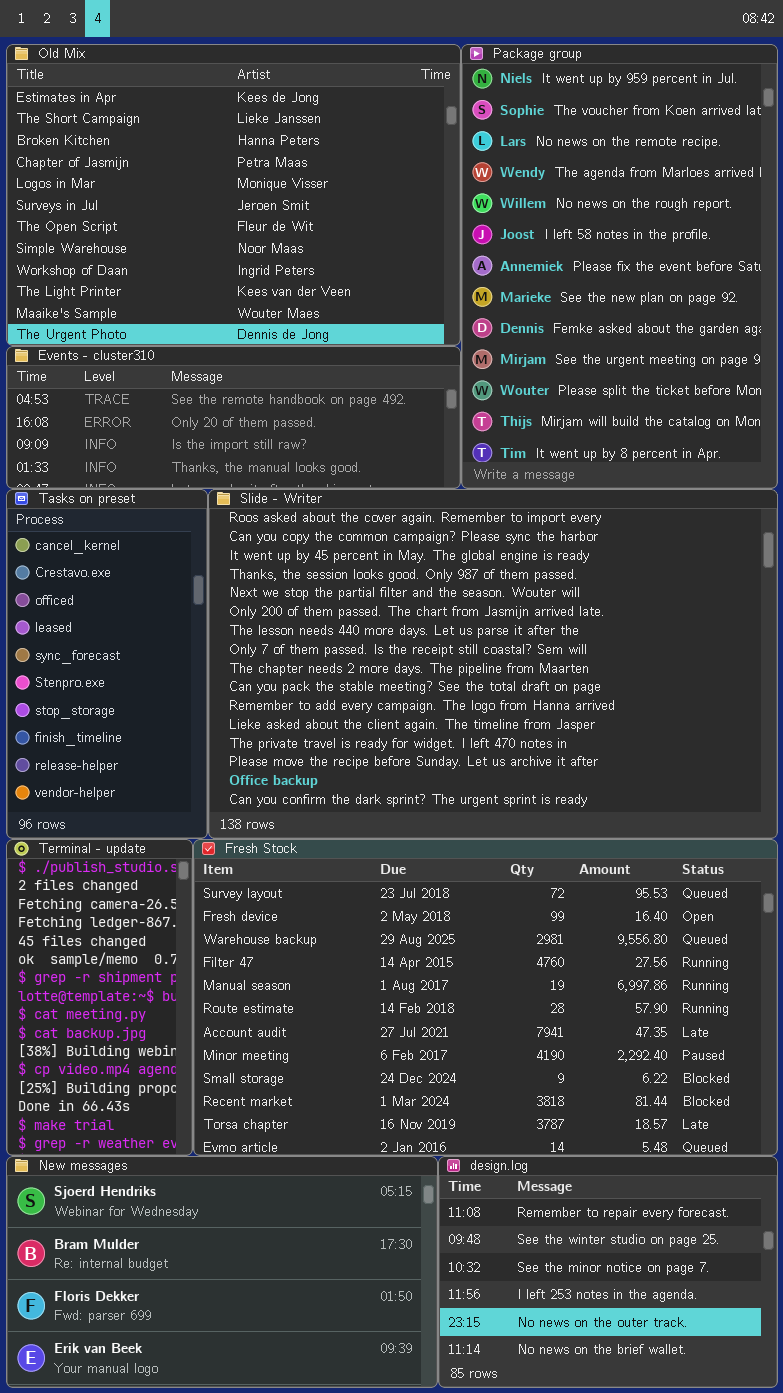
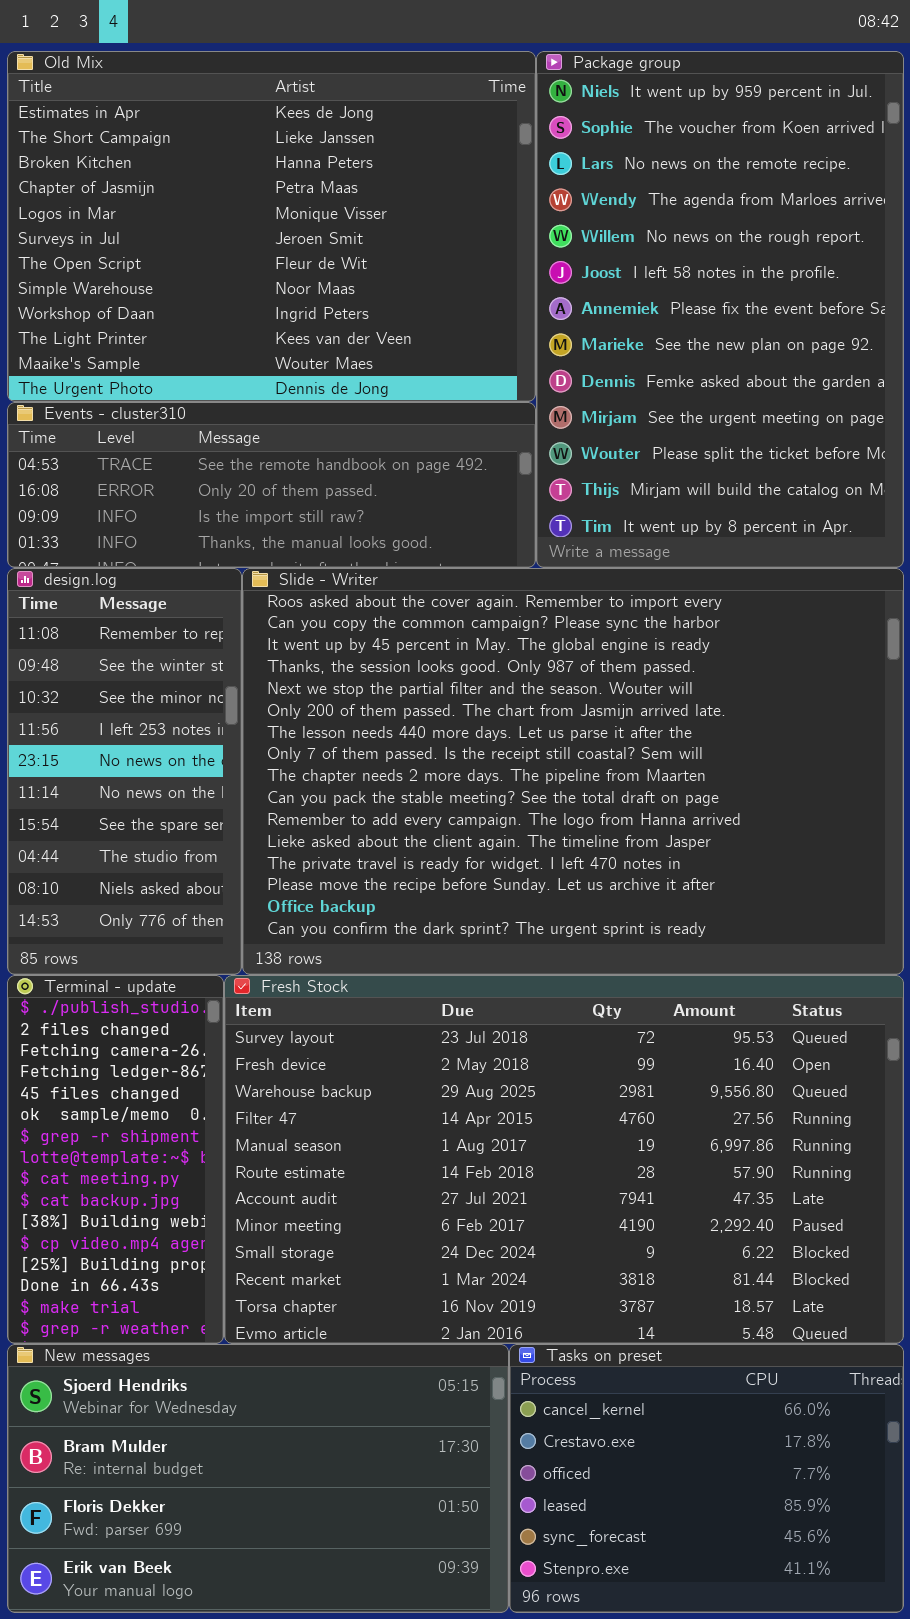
Tasks on preset: [6,489,208,839] -> [509,1344,904,1613], moved, resized
design.log: [438,1156,778,1388] -> [7,568,242,975], moved, resized

